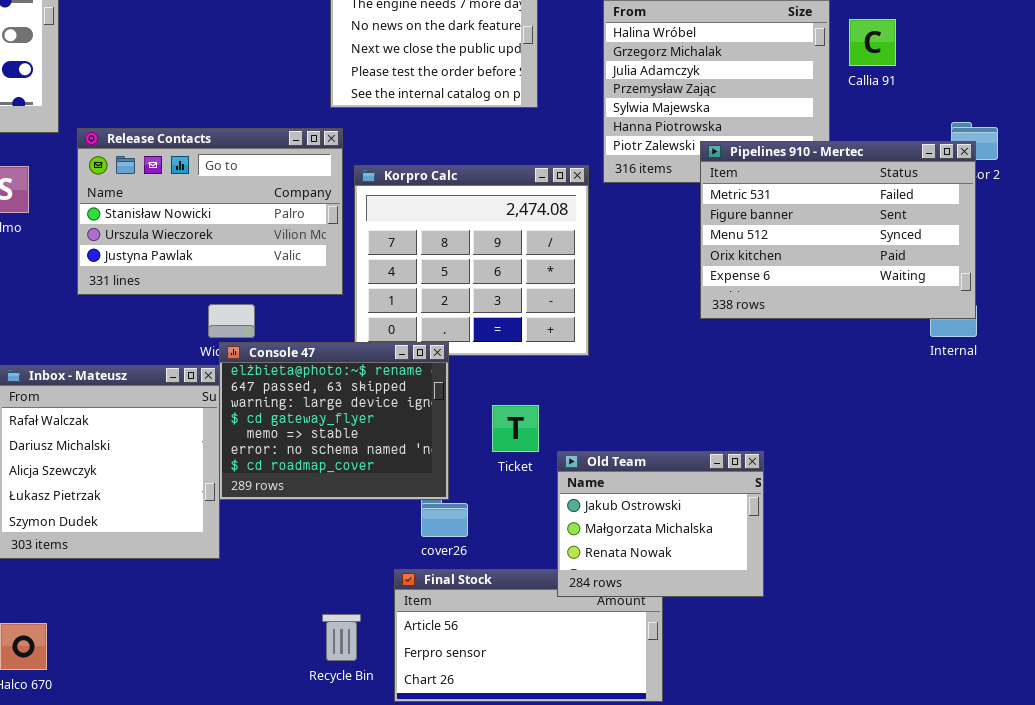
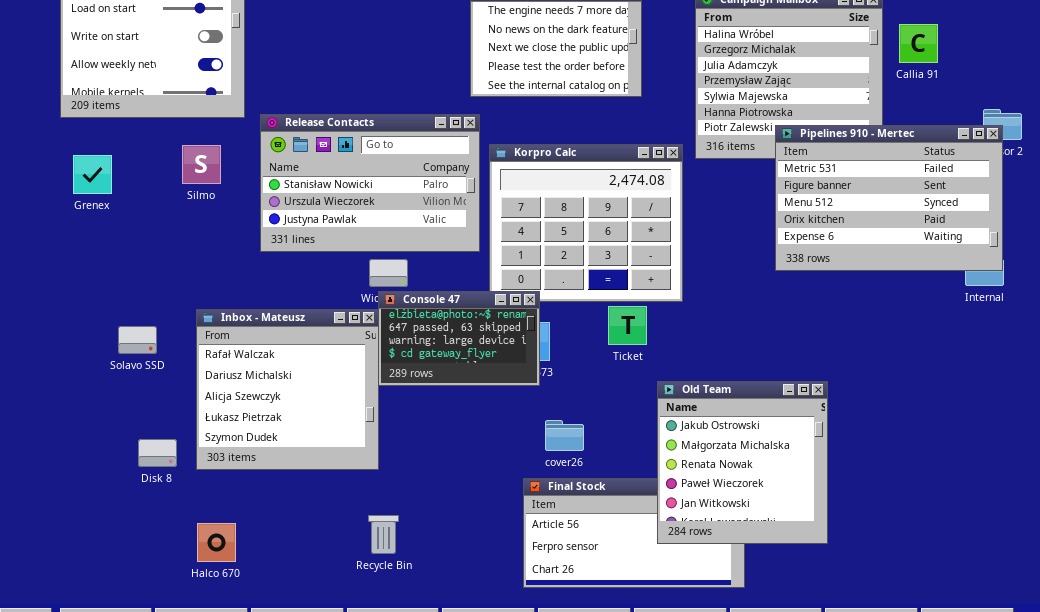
Console 47: [219,342,449,500] -> [378,291,540,386], resized
Ticket: [492,405,539,452] -> [608,306,647,345], moved
Old Team: [557,451,764,597] -> [657,381,828,544], resized
Recycle Bin: [322,614,361,661] -> [368,515,399,554], moved

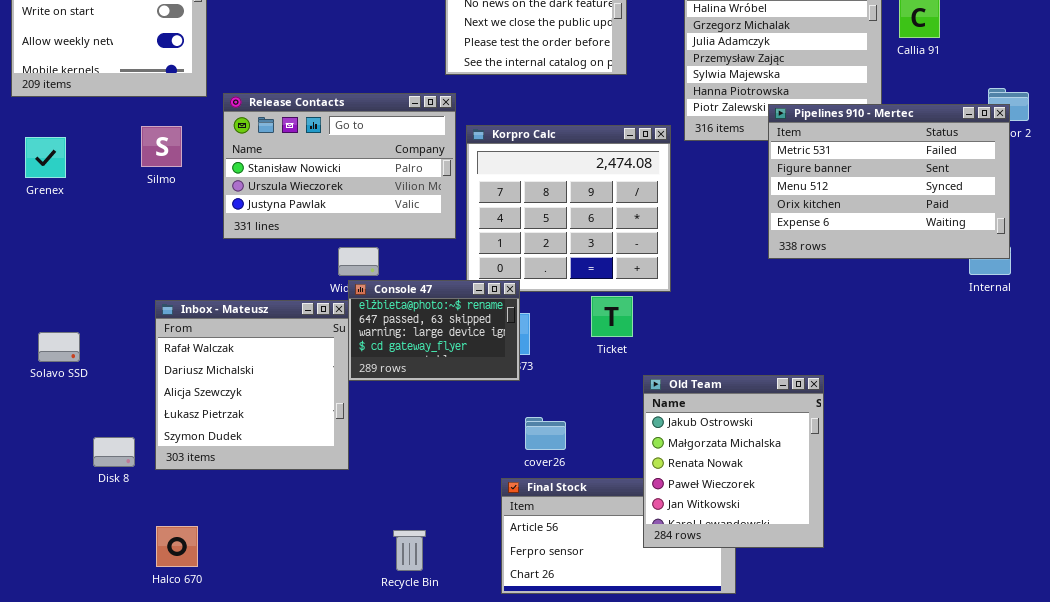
Solavo SSD: [118,326,157,354] -> [38,332,80,362], moved
Recycle Bin: [368,515,399,554] -> [393,530,426,571], moved

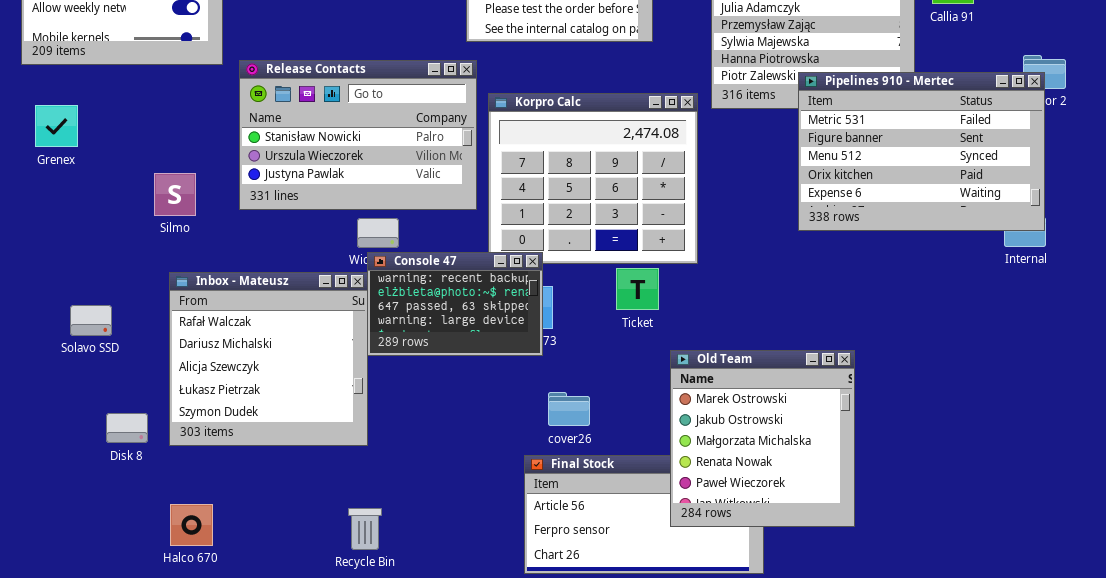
Silmo: [141,126,182,167] -> [154,173,196,216], moved
Console 47: [348,280,520,381] -> [367,252,543,356], scrolled up 1 row
Solavo SSD: [38,332,80,362] -> [70,305,112,336], moved
Old Team: [643,375,824,548] -> [670,350,855,527], scrolled up 1 row
Recycle Bin: [393,530,426,571] -> [348,508,382,550], moved

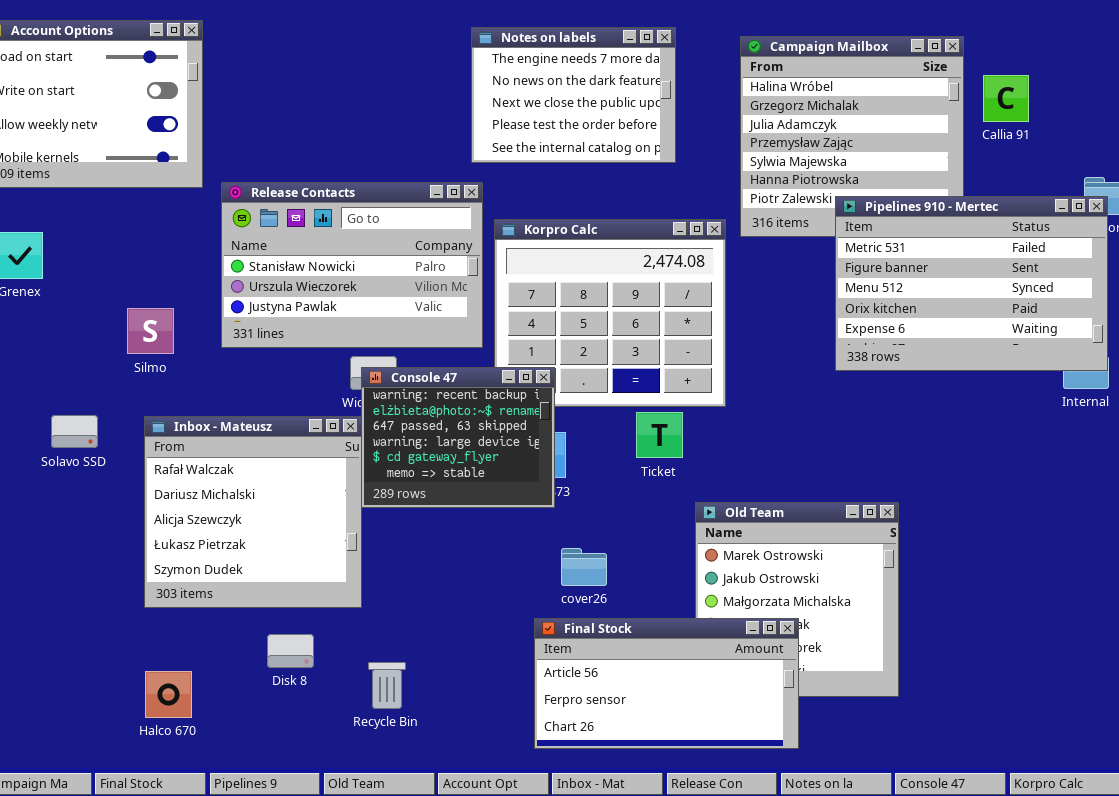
Console 47: [367,252,543,356] -> [361,367,555,508], resized
Solavo SSD: [70,305,112,336] -> [51,415,98,448], moved
Disk 8: [106,413,148,443] -> [267,634,314,668], moved
Final Stock: [524,455,764,574] -> [534,618,799,749], raised
Recycle Bin: [348,508,382,550] -> [368,662,406,709], moved

